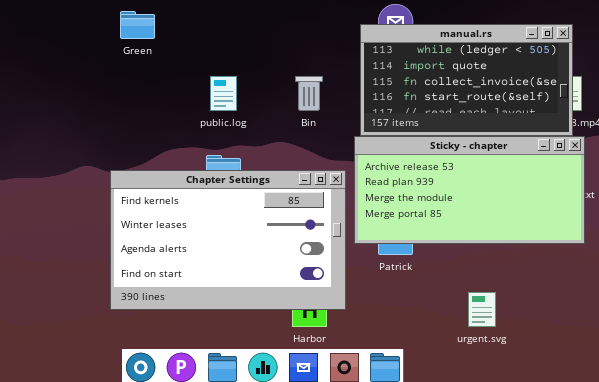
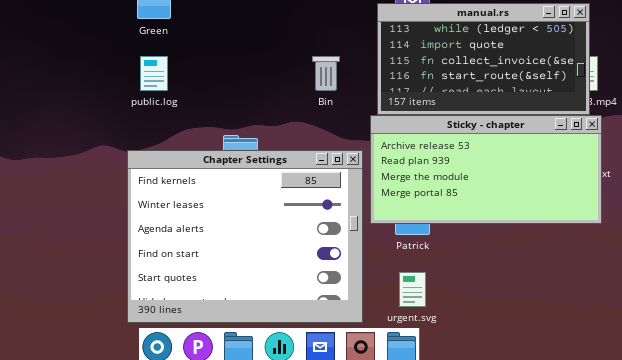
public.log: [210,76,237,111] -> [140,56,168,91], moved
Chapter Settings: [110,170,346,310] -> [127,150,363,323], resized
urgent.svg: [468,292,496,327] -> [399,272,426,307], moved

